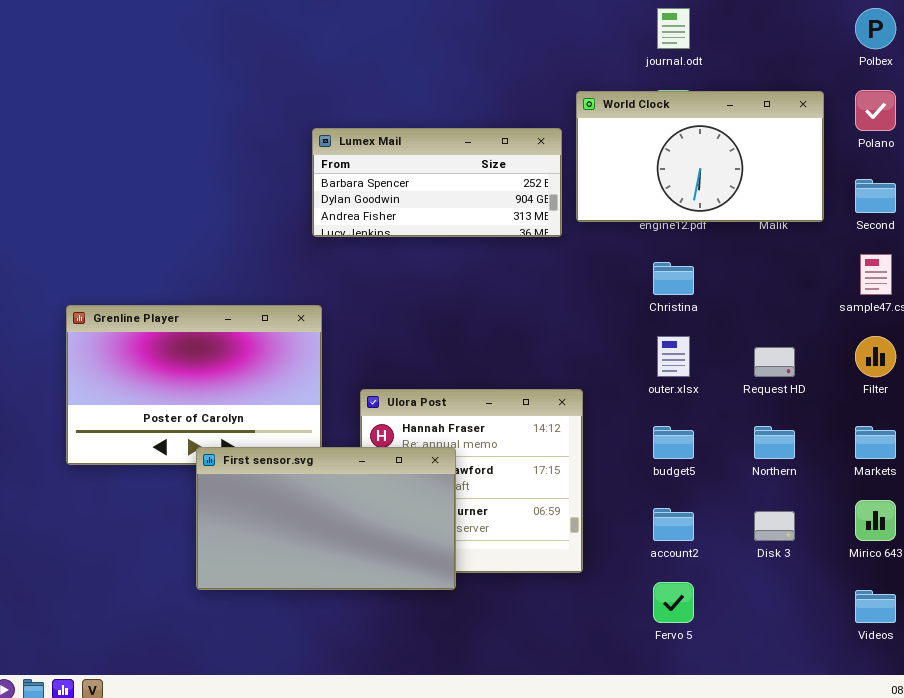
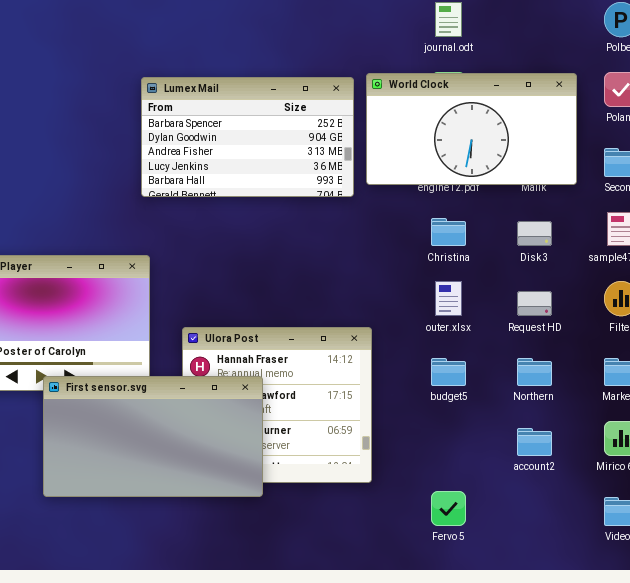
Lumex Mail: [312,128,562,237] -> [141,77,354,197], resized
account2: [653,508,694,541] -> [517,428,552,456], moved
Disk 3: [754,511,795,541] -> [517,221,552,246], moved

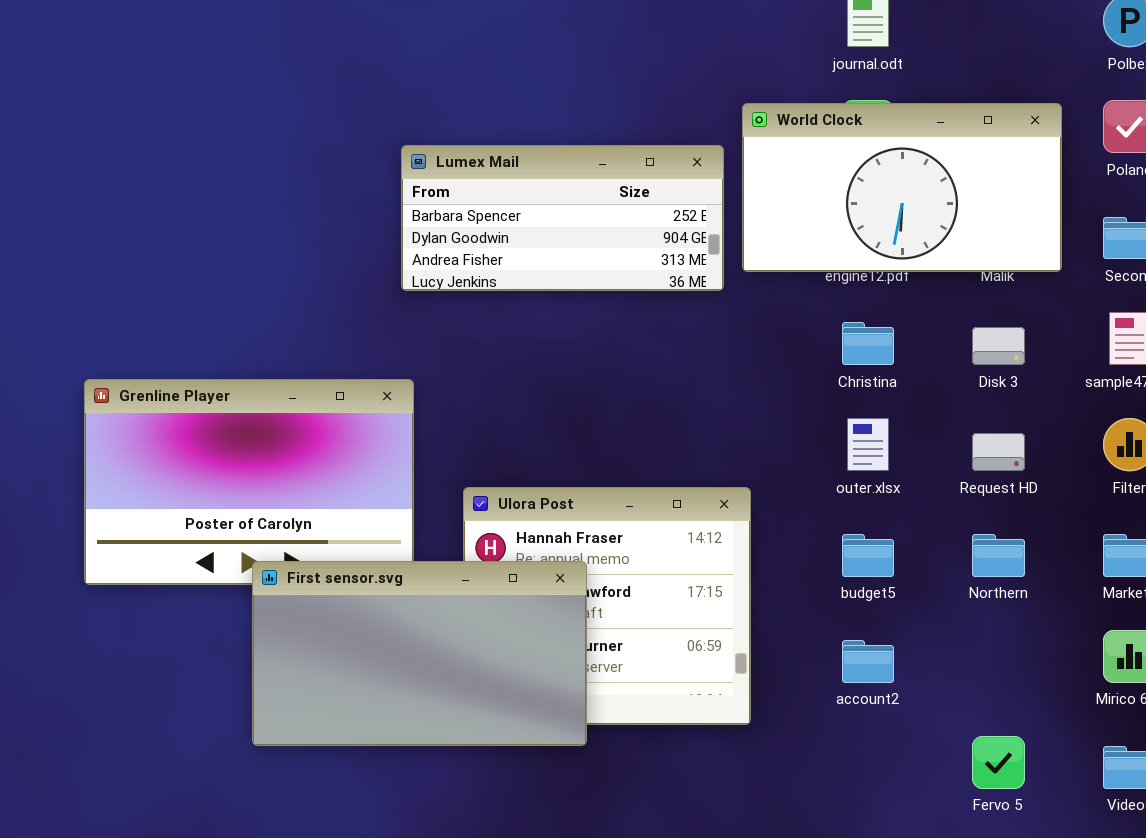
Lumex Mail: [141,77,354,197] -> [401,145,724,291], resized
account2: [517,428,552,456] -> [842,640,894,683], moved
Fervo 5: [431,491,466,526] -> [972,736,1025,789], moved

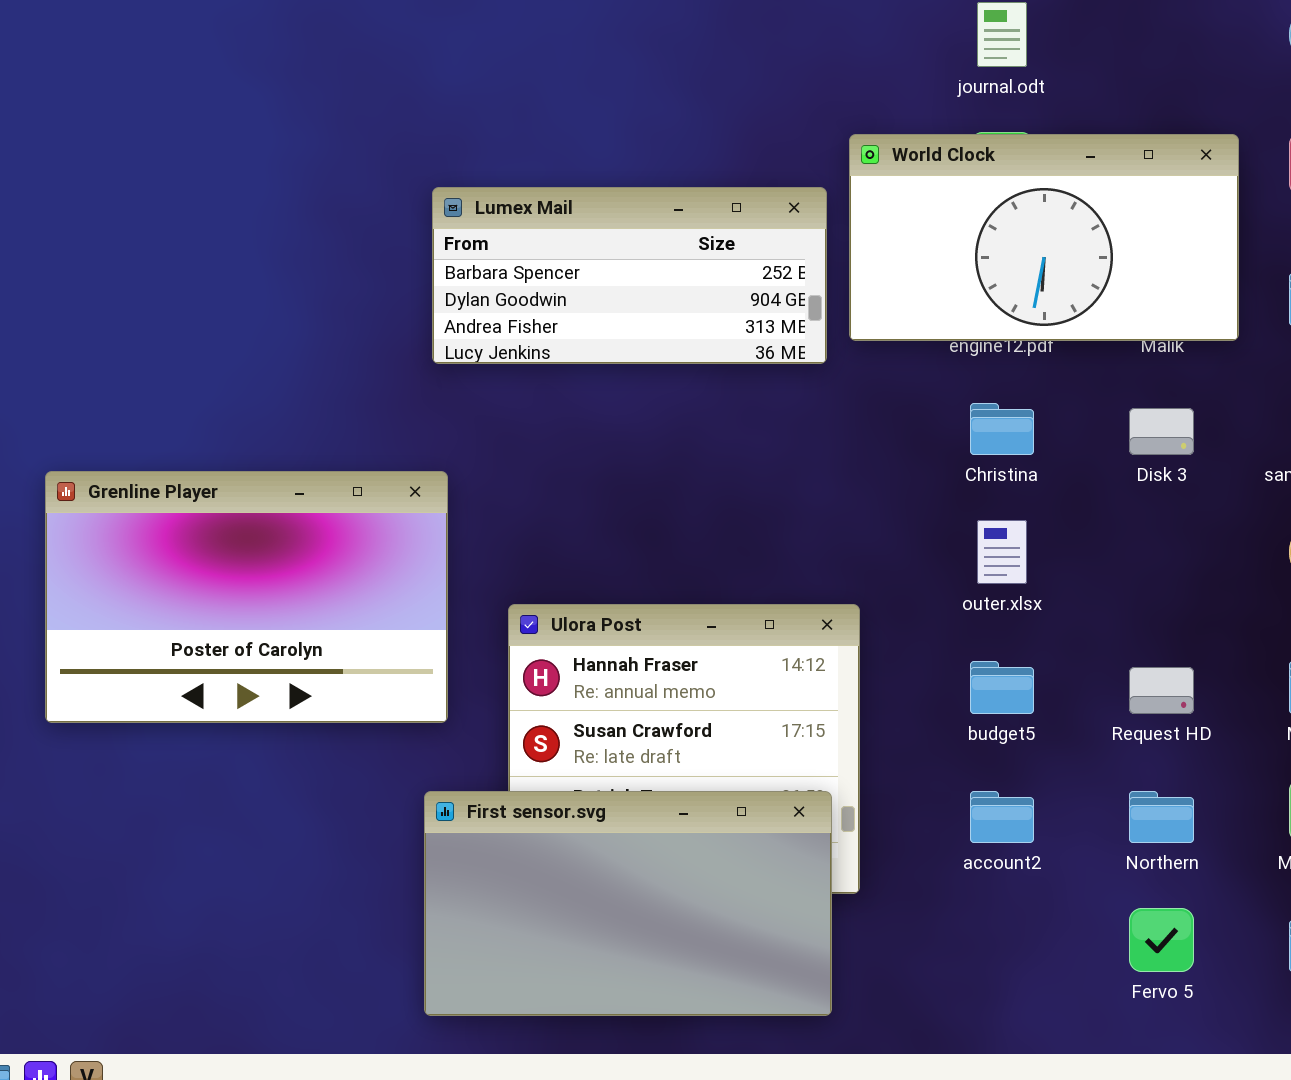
Request HD: [972,433,1025,471] -> [1129,667,1194,714], moved
Northern: [972,534,1025,577] -> [1129,791,1194,843], moved
First sensor.svg: [252,561,587,746] -> [424,791,832,1016], moved

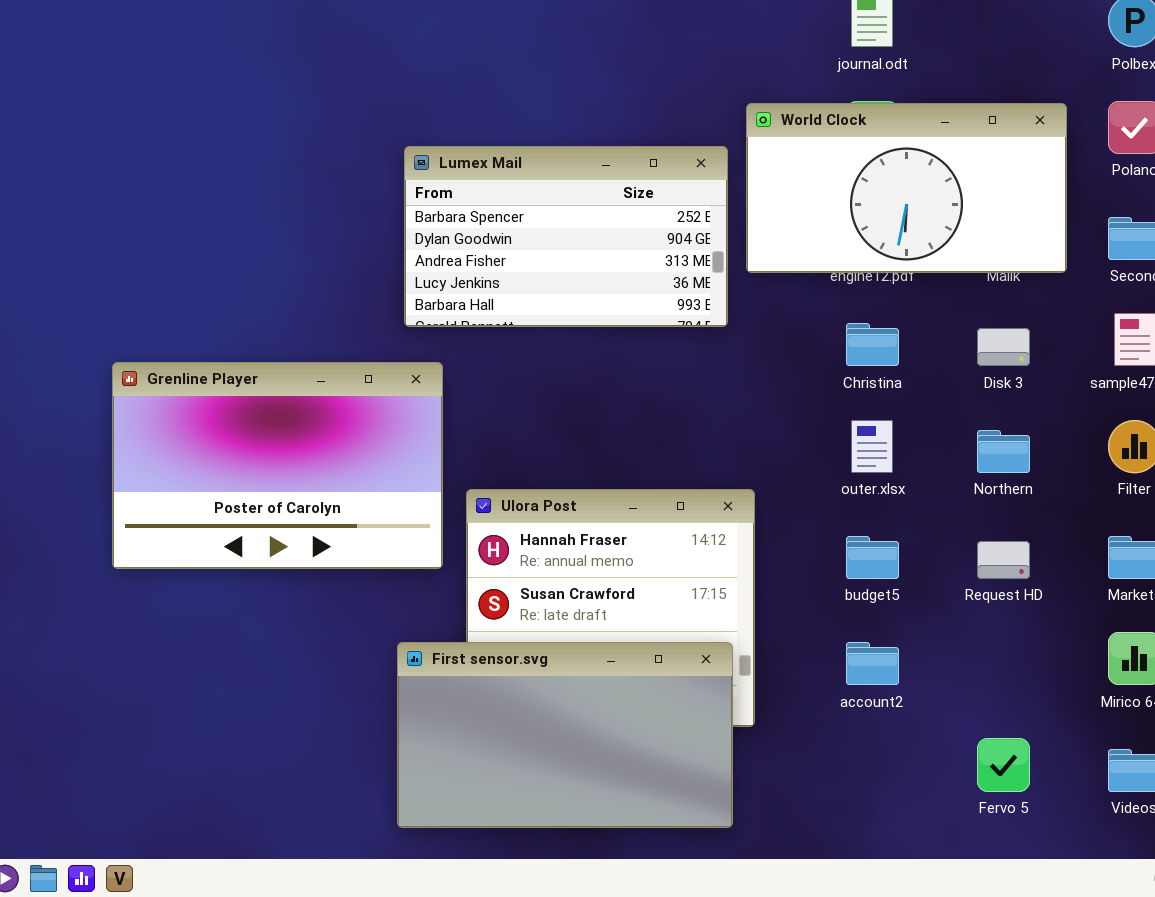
Lumex Mail: [432,187,827,364] -> [404,146,728,327], resized
Grenline Player: [45,471,448,723] -> [112,362,443,569], moved
Northern: [1129,791,1194,843] -> [977,430,1030,473], moved

